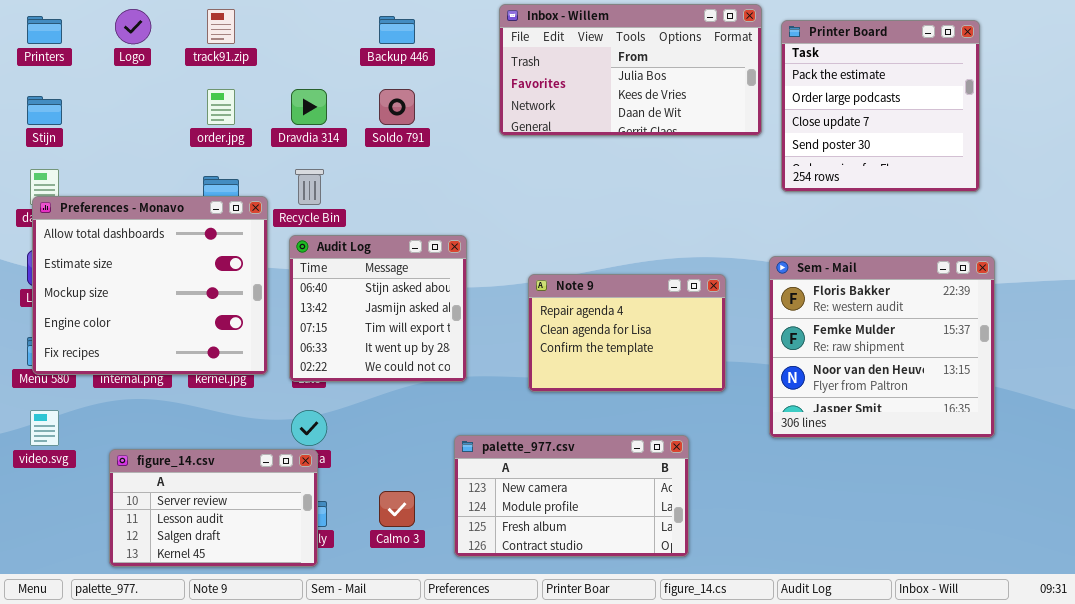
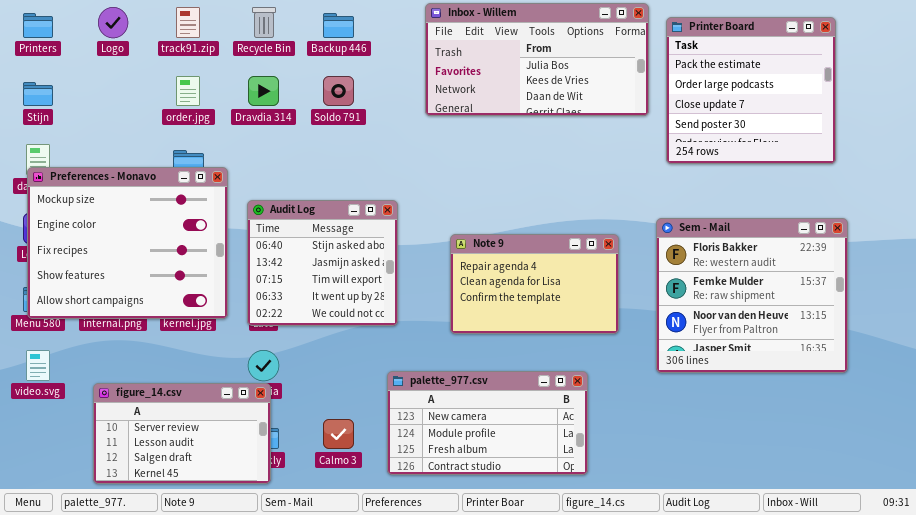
Recycle Bin: [295,169,324,205] -> [252,7,276,38], moved
Preferences - Monavo: [32,196,268,375] -> [27,167,228,319], scrolled down 2 rows

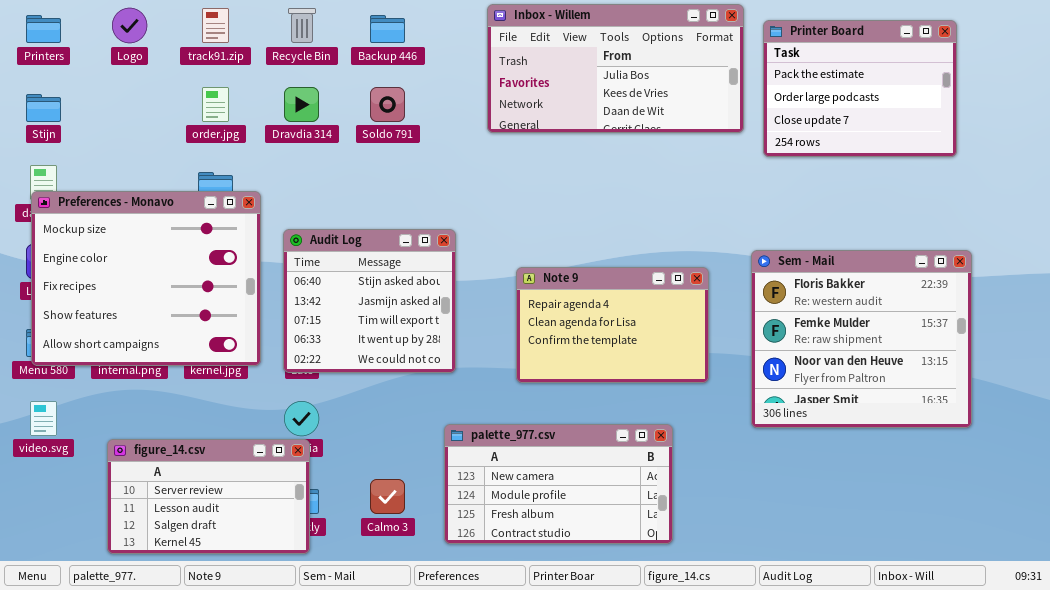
Printer Board: [666,17,836,164] -> [763,20,957,157], resized

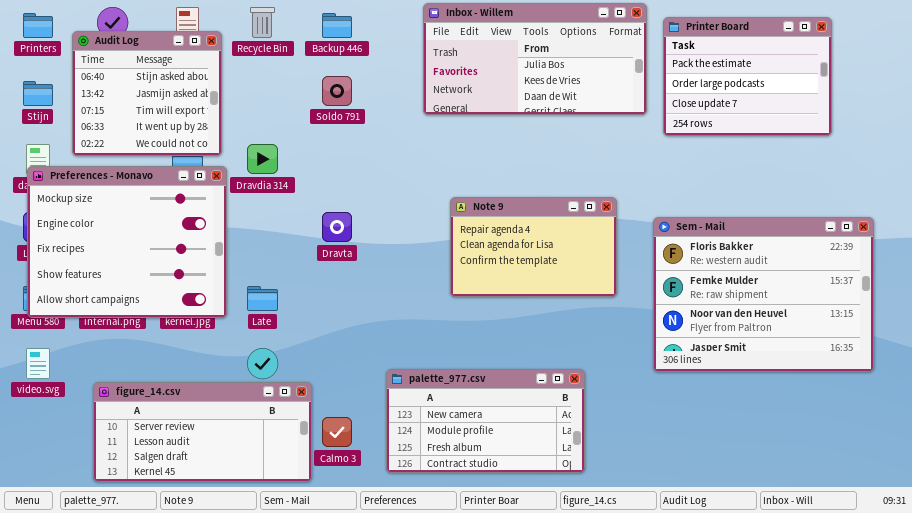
Dravdia 314: [284,87,319,122] -> [247,144,278,174], moved
Audit Log: [283,229,456,373] -> [72,31,222,156], moved
Sem - Mail: [751,250,972,428] -> [653,217,874,372], resized
Note 9: [516,267,709,383] -> [450,197,617,297], moved
figure_14.csv: [107,439,310,554] -> [93,382,312,482], resized

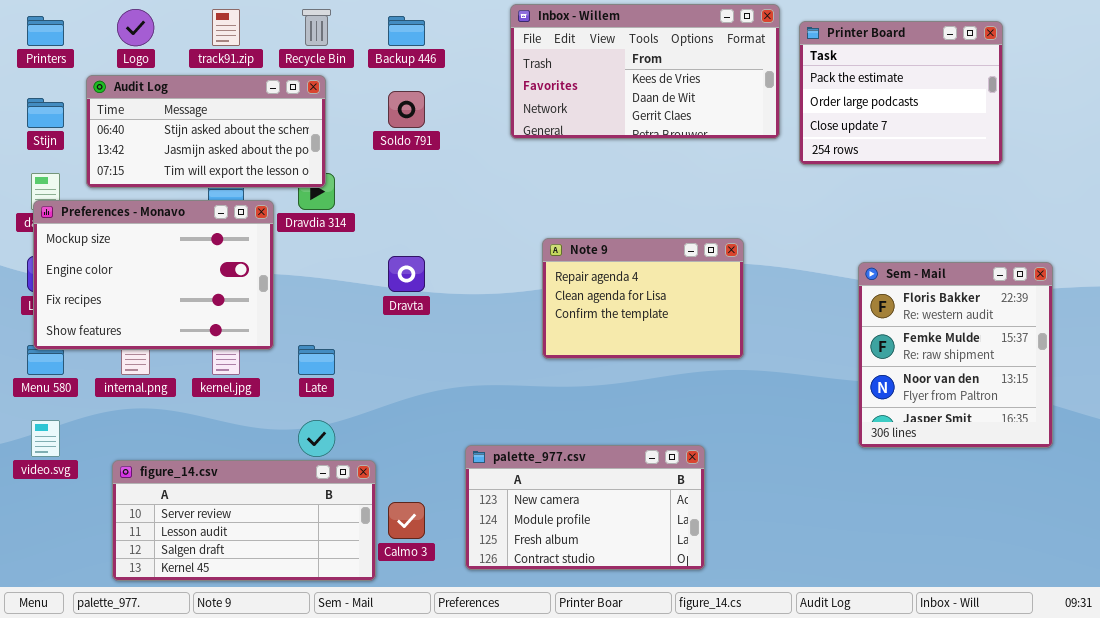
Inbox - Willem: [423,3,647,115] -> [510,4,780,139], scrolled down 1 row
Audit Log: [72,31,222,156] -> [86,75,326,188], resized
Preferences - Monavo: [27,166,227,318] -> [33,200,274,350], resized
Sem - Mail: [653,217,874,372] -> [858,262,1053,448], resized

